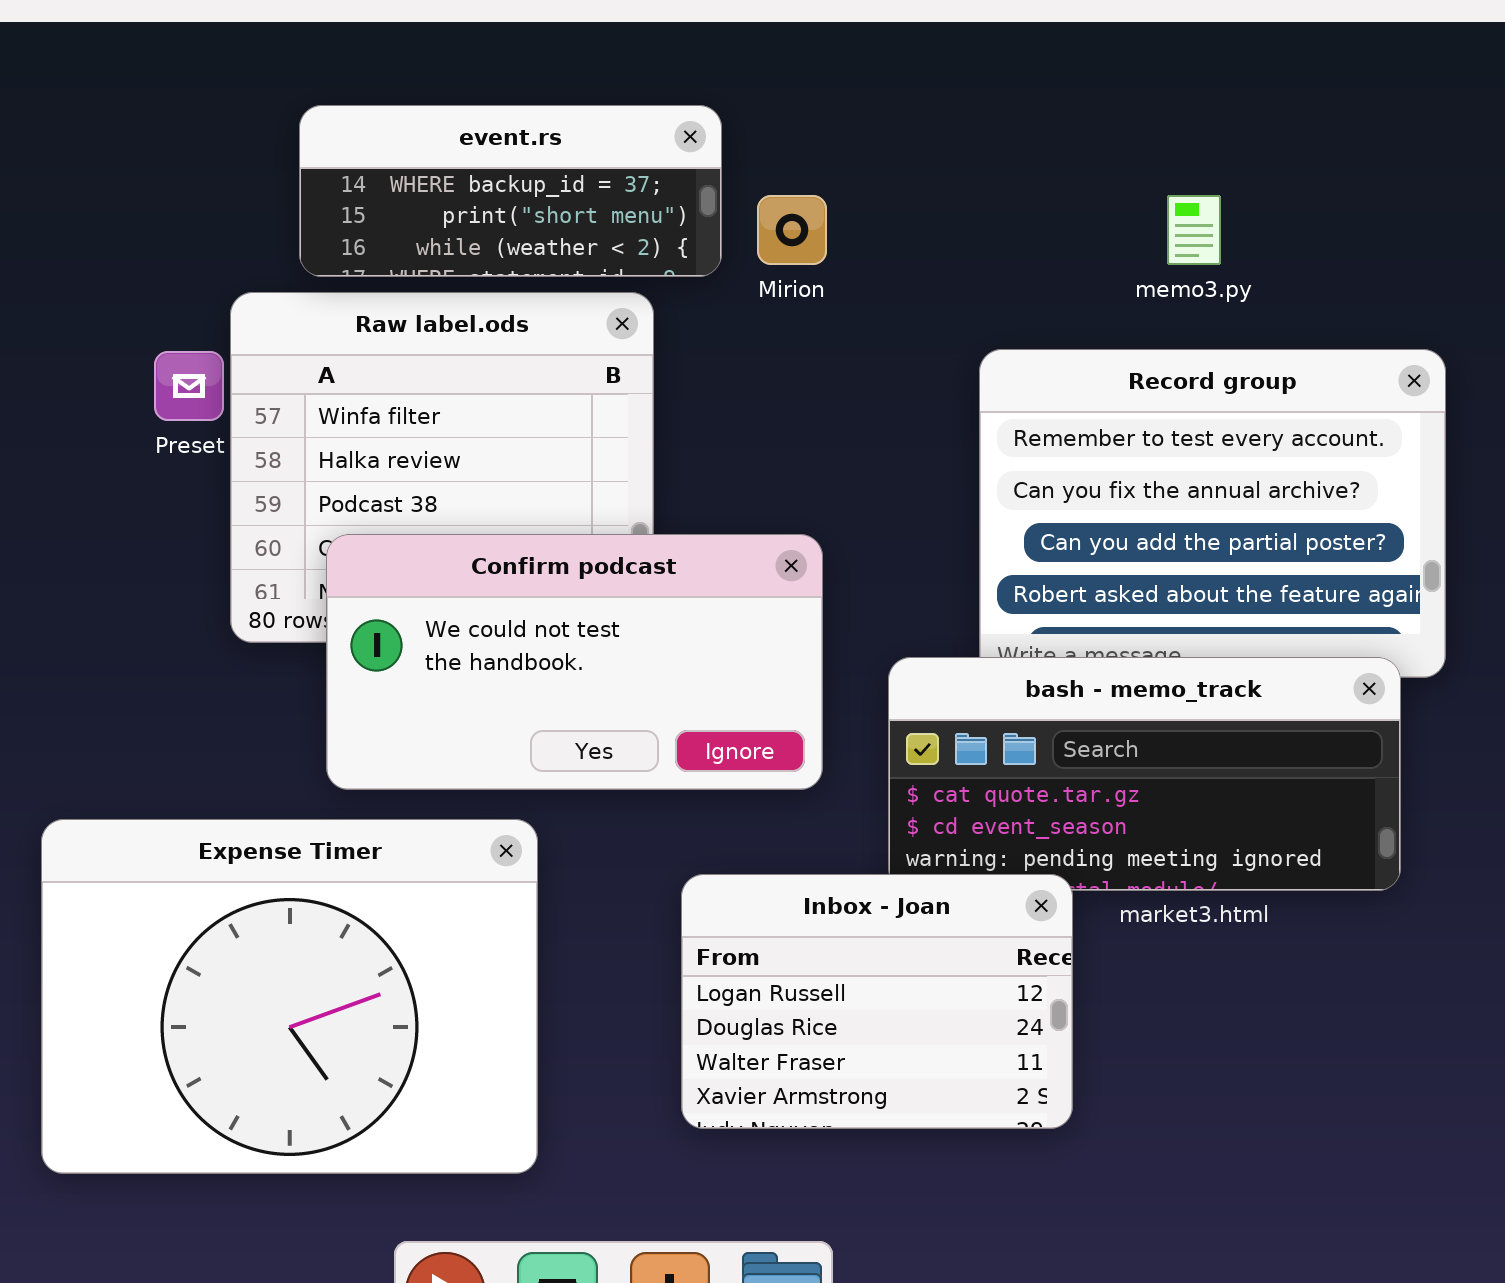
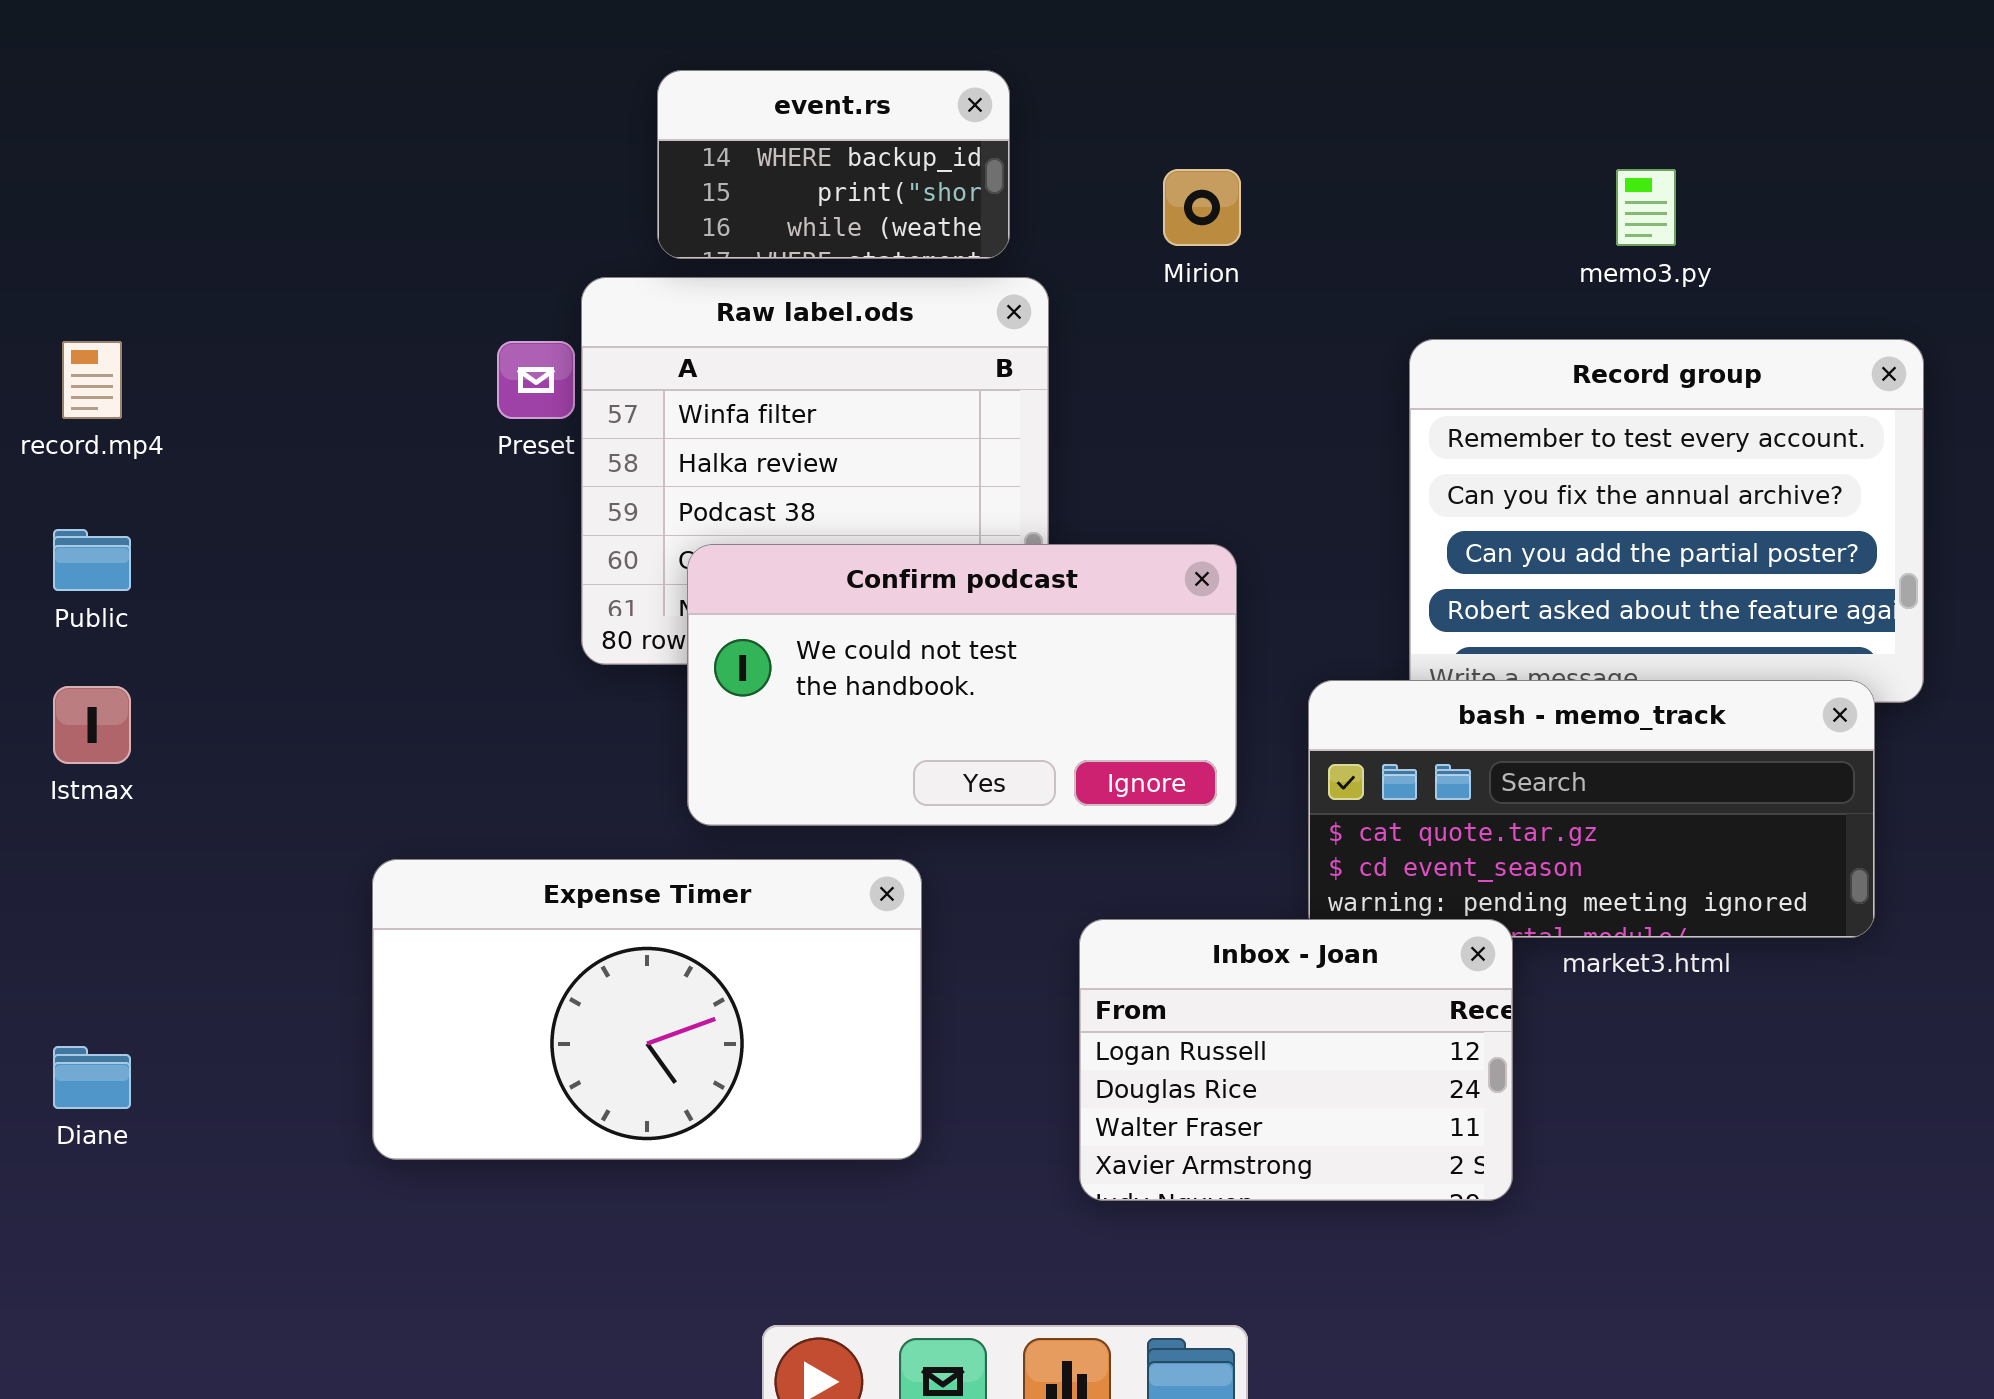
event.rs: [299,105,722,277] -> [657,70,1010,259], resized
Expense Timer: [41,819,538,1174] -> [372,859,922,1160], resized

